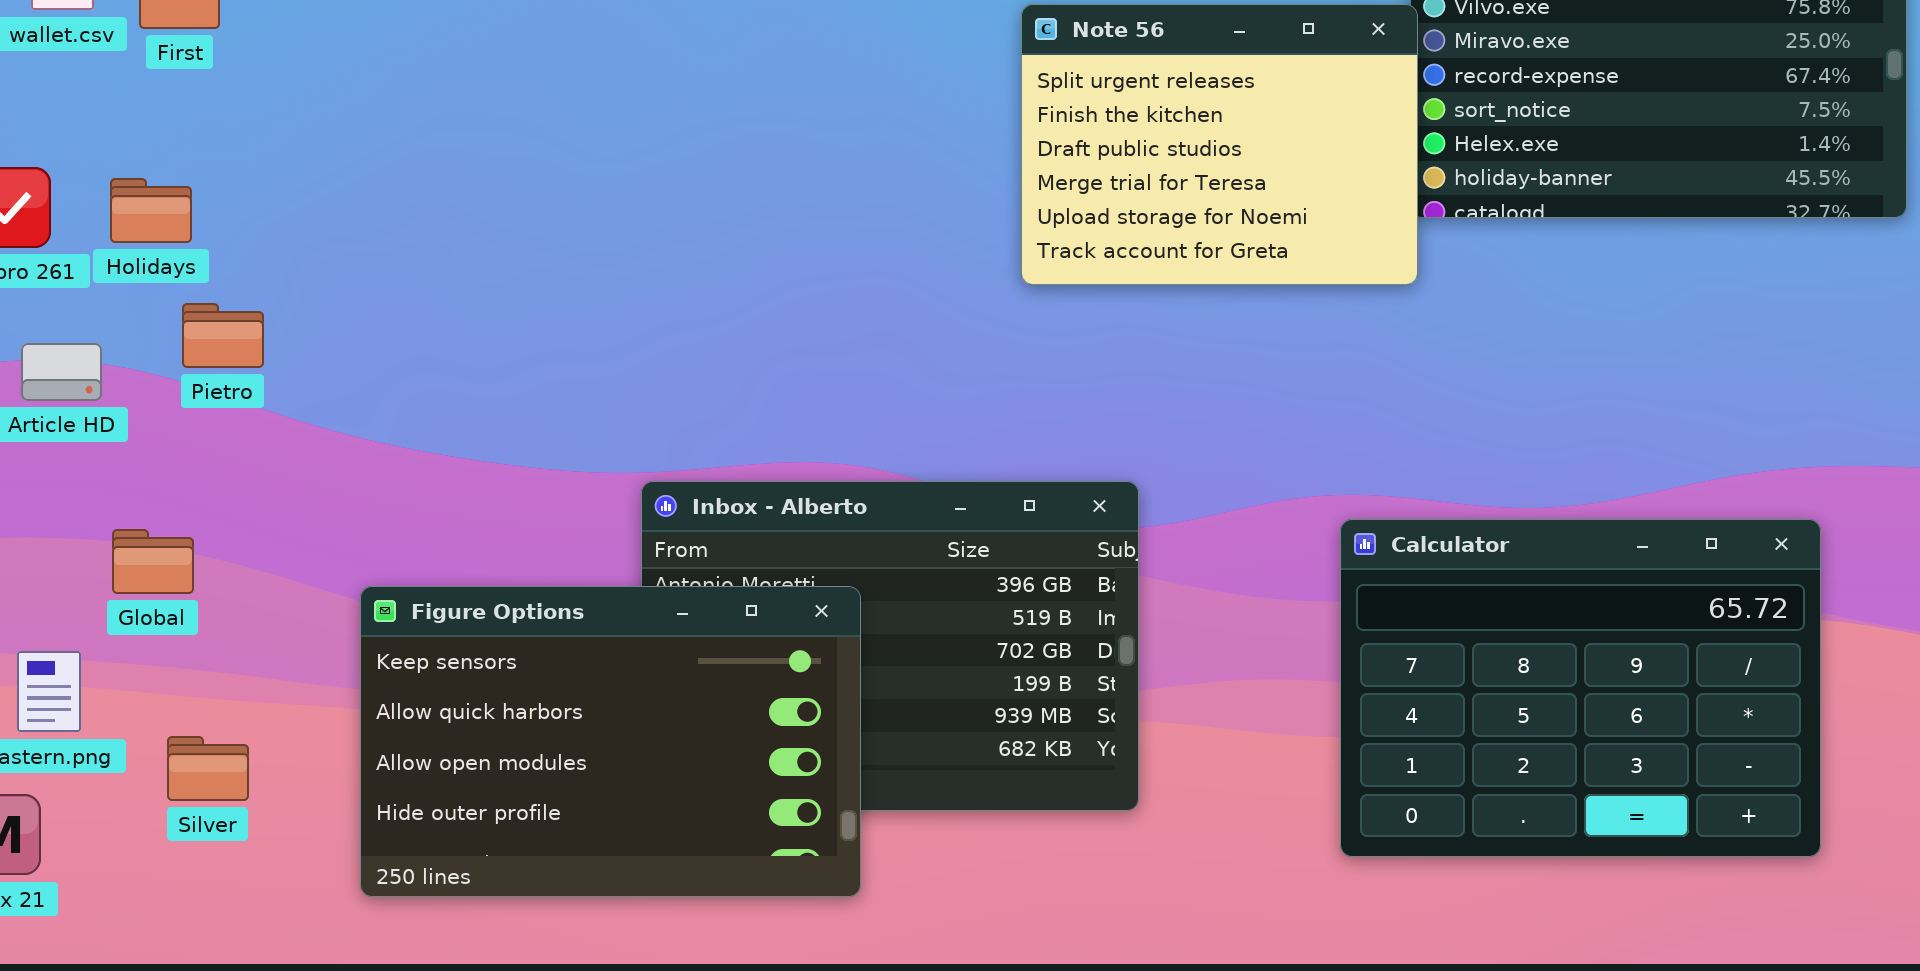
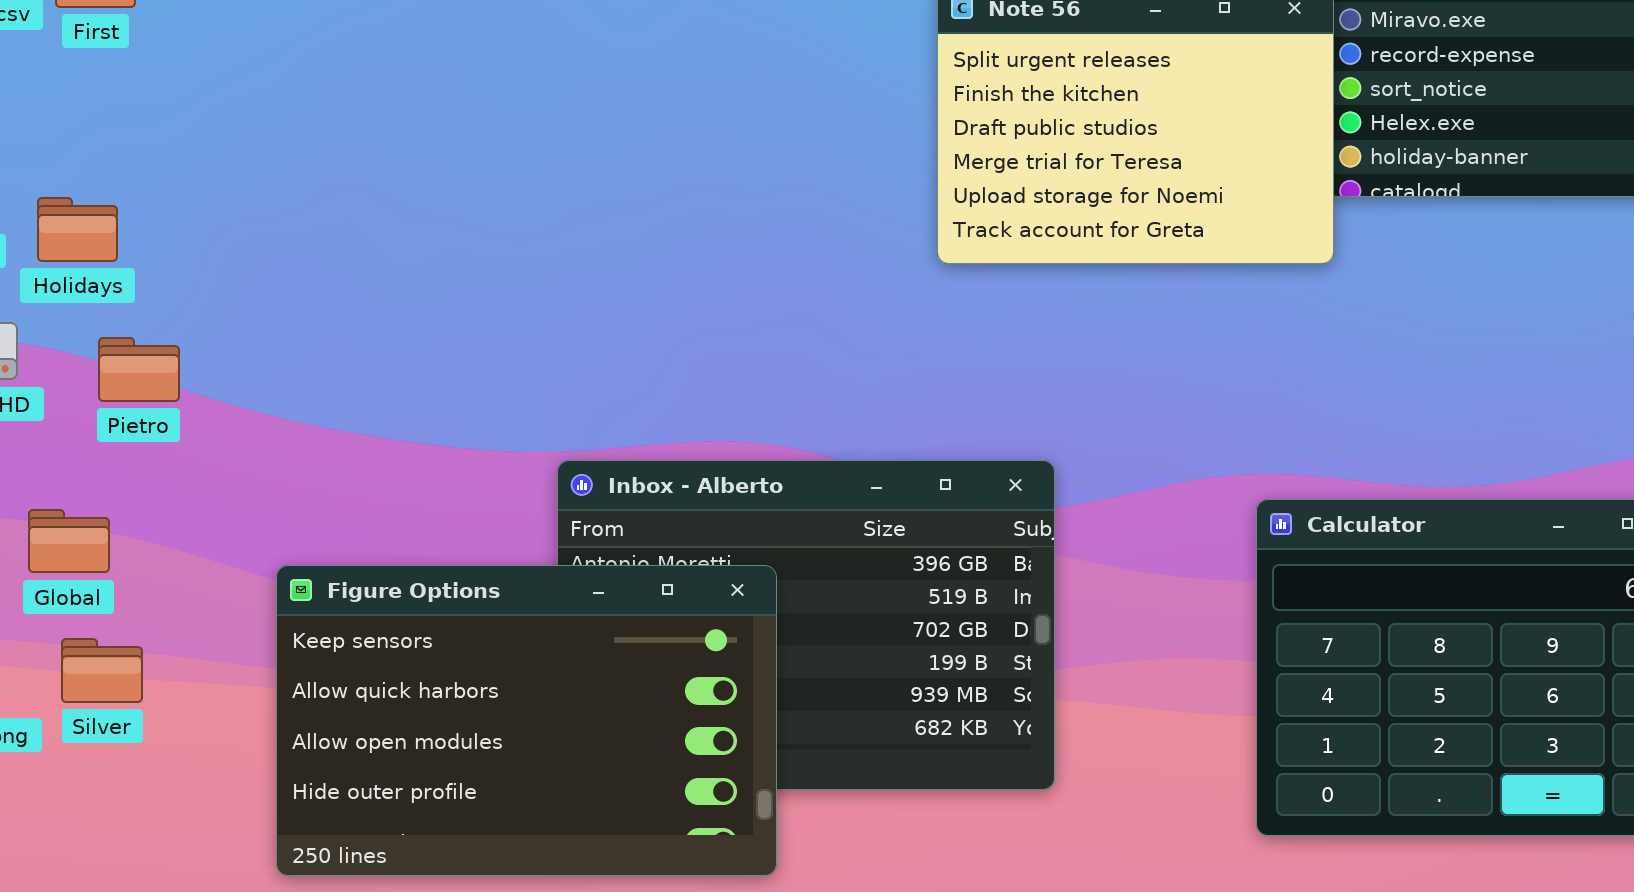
Holidays: [110,178,192,243] -> [37,197,118,262], moved
Pietro: [182,303,264,368] -> [98,337,180,402], moved
Silver: [167,736,249,801] -> [61,638,143,703], moved

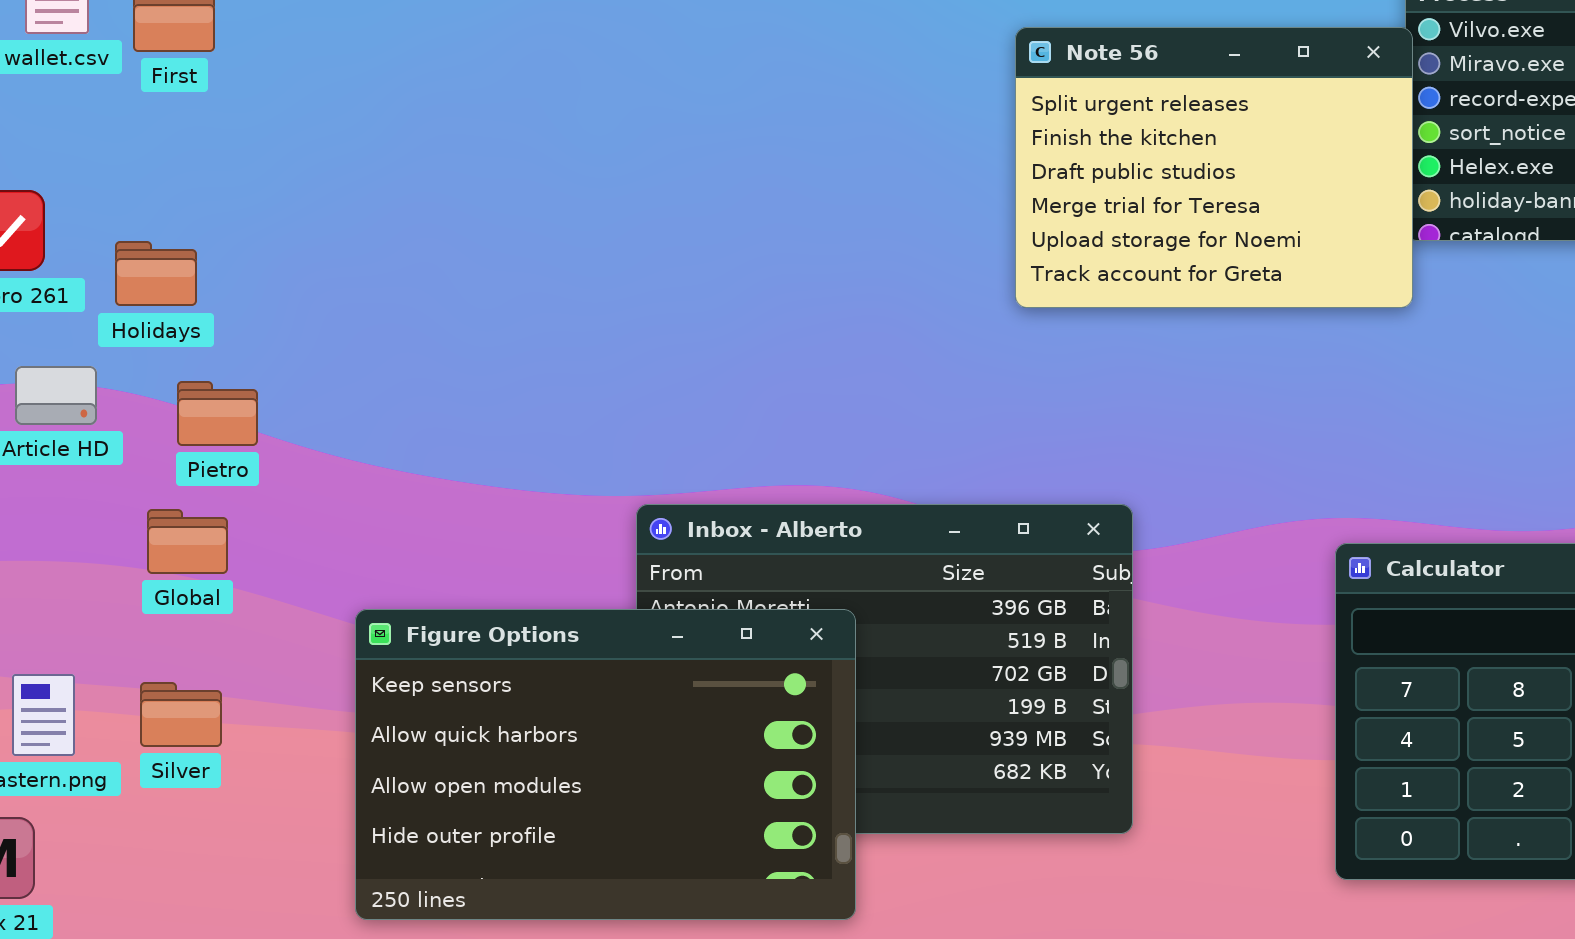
Global: [28,509,110,573] -> [147,509,228,574], moved

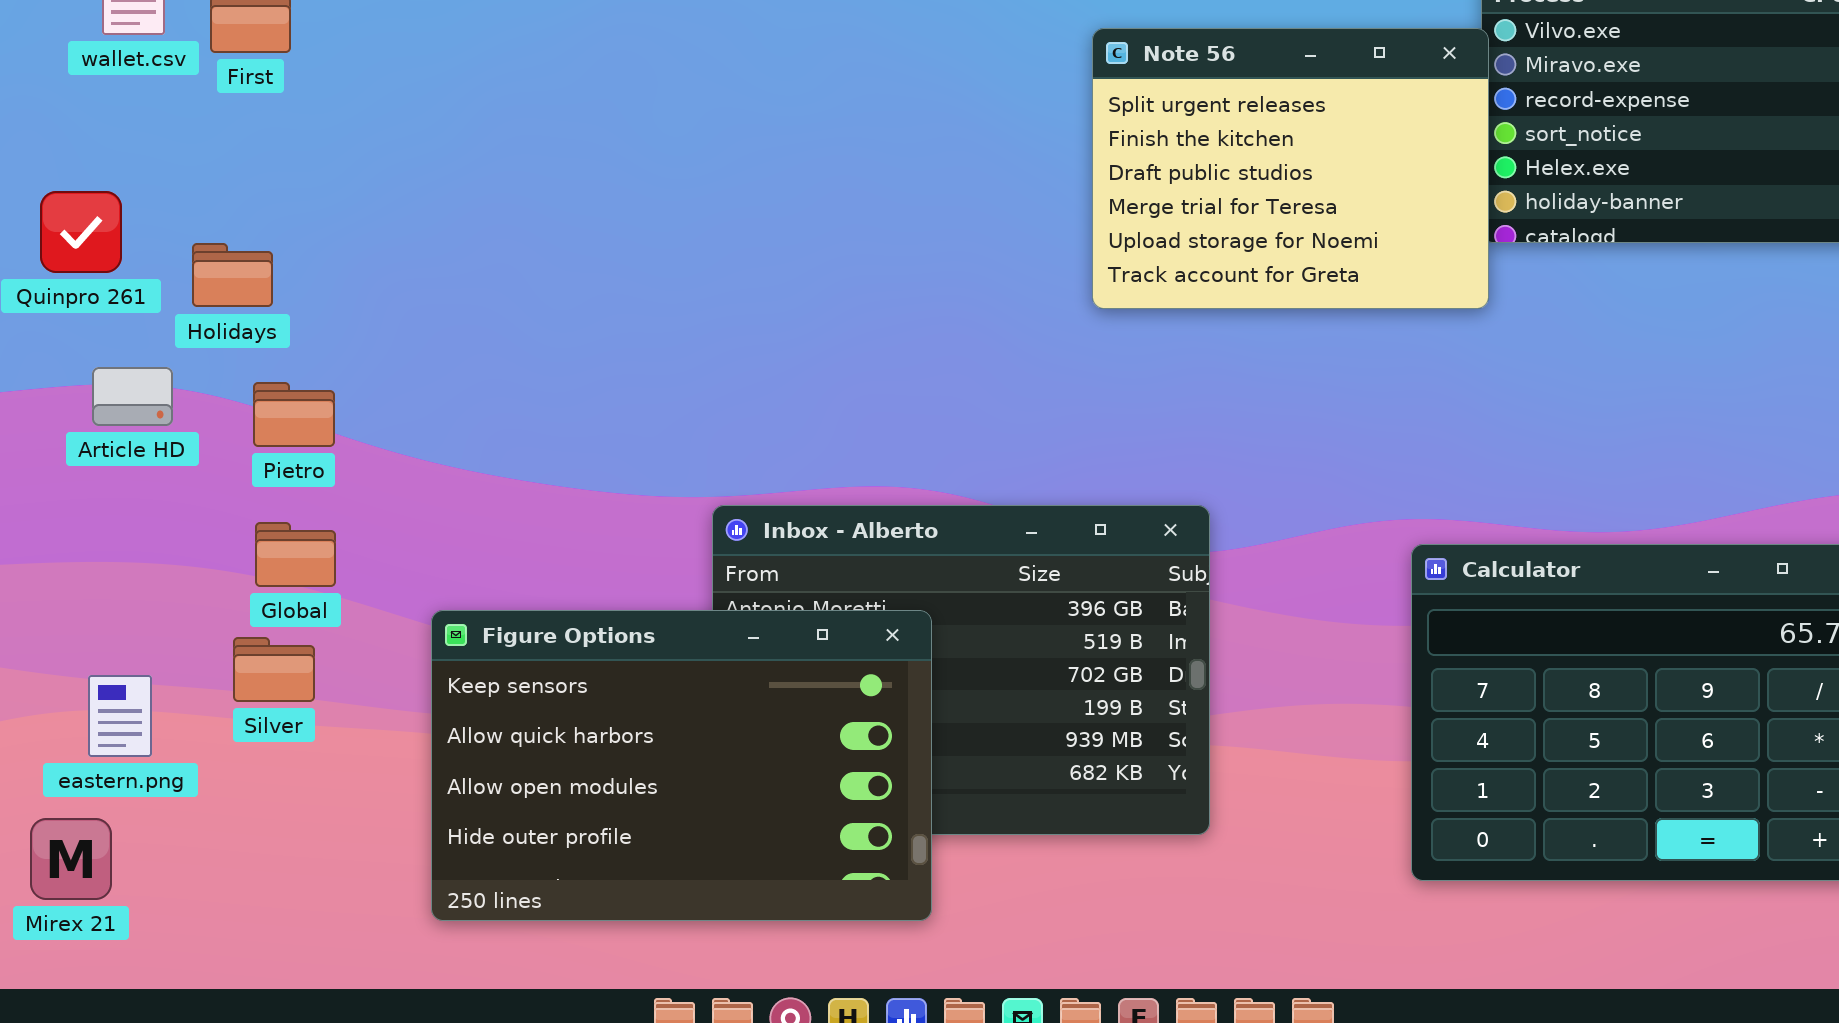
Global: [147,509,228,574] -> [255,522,336,587], moved
Silver: [140,682,222,747] -> [233,637,315,702], moved

